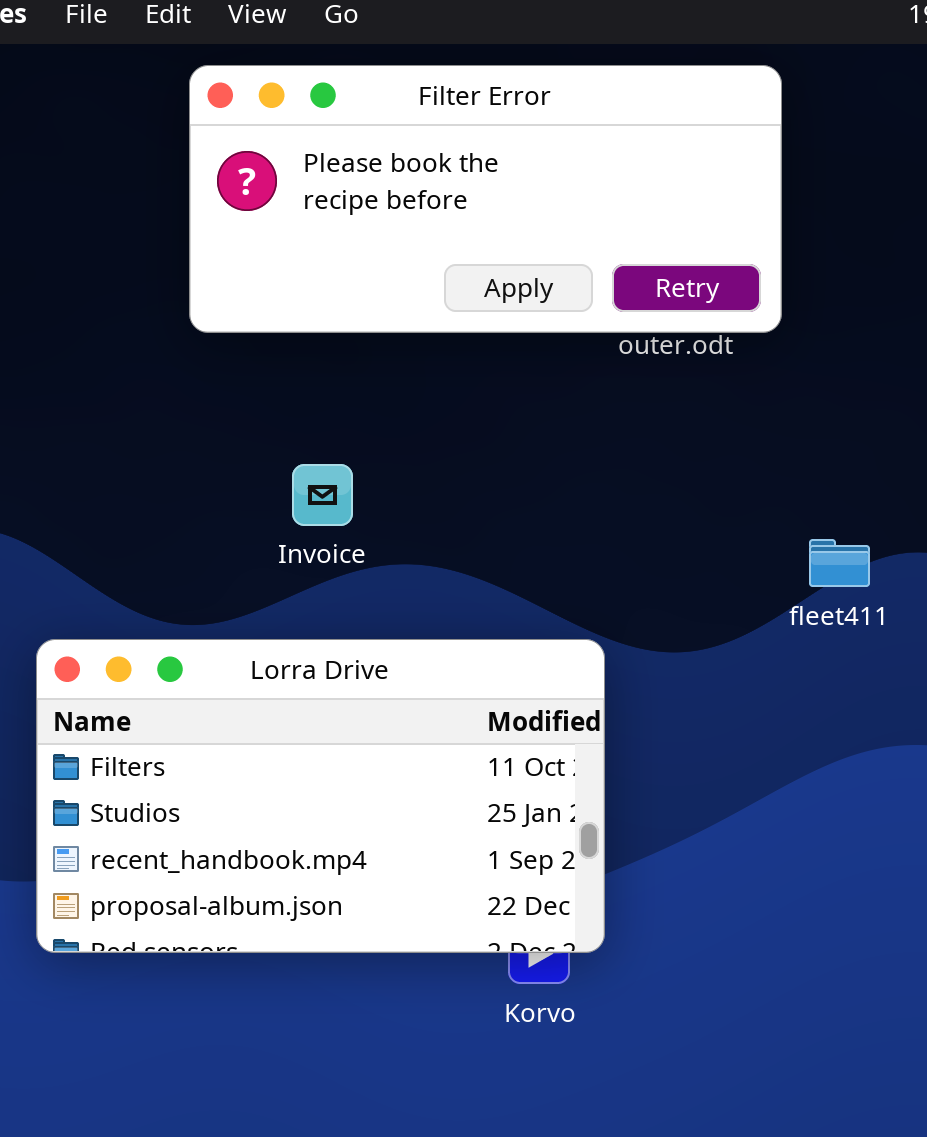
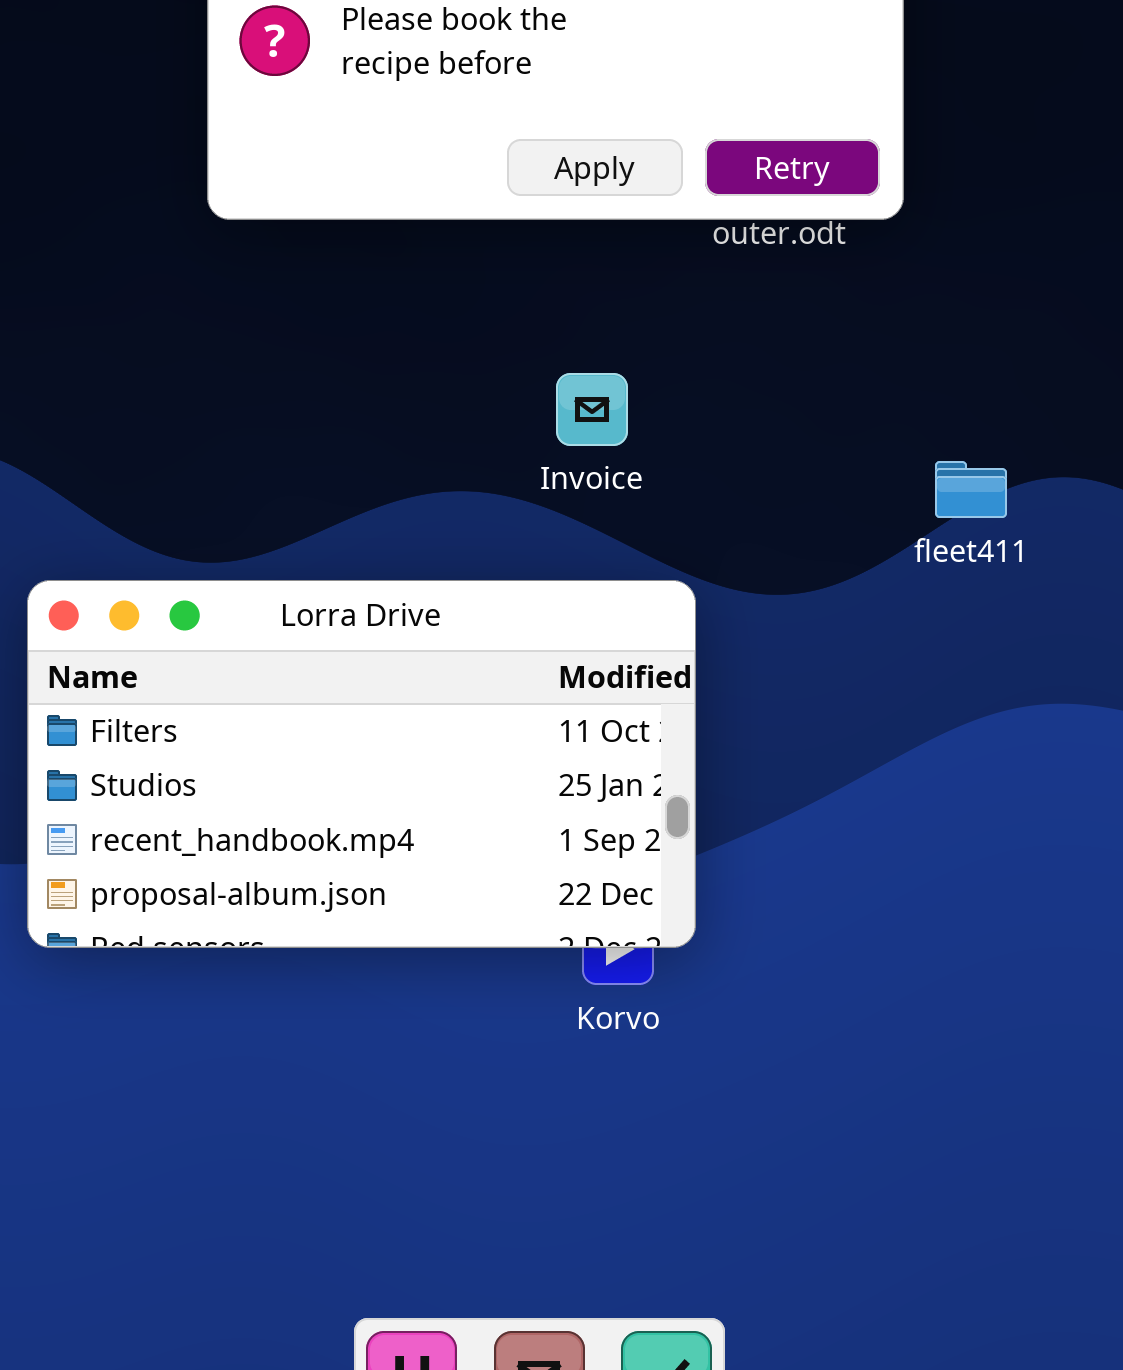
Invoice: [292,464,353,526] -> [556,373,628,446], moved

